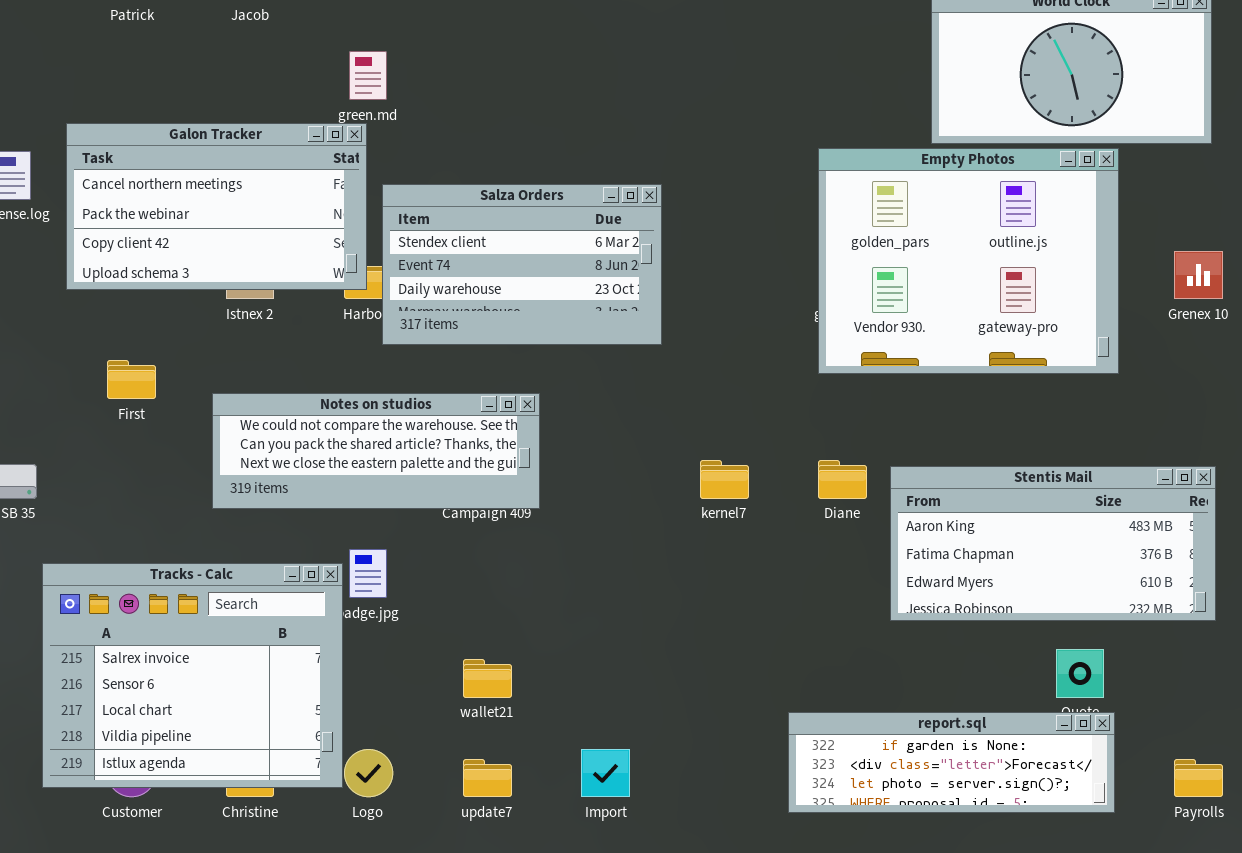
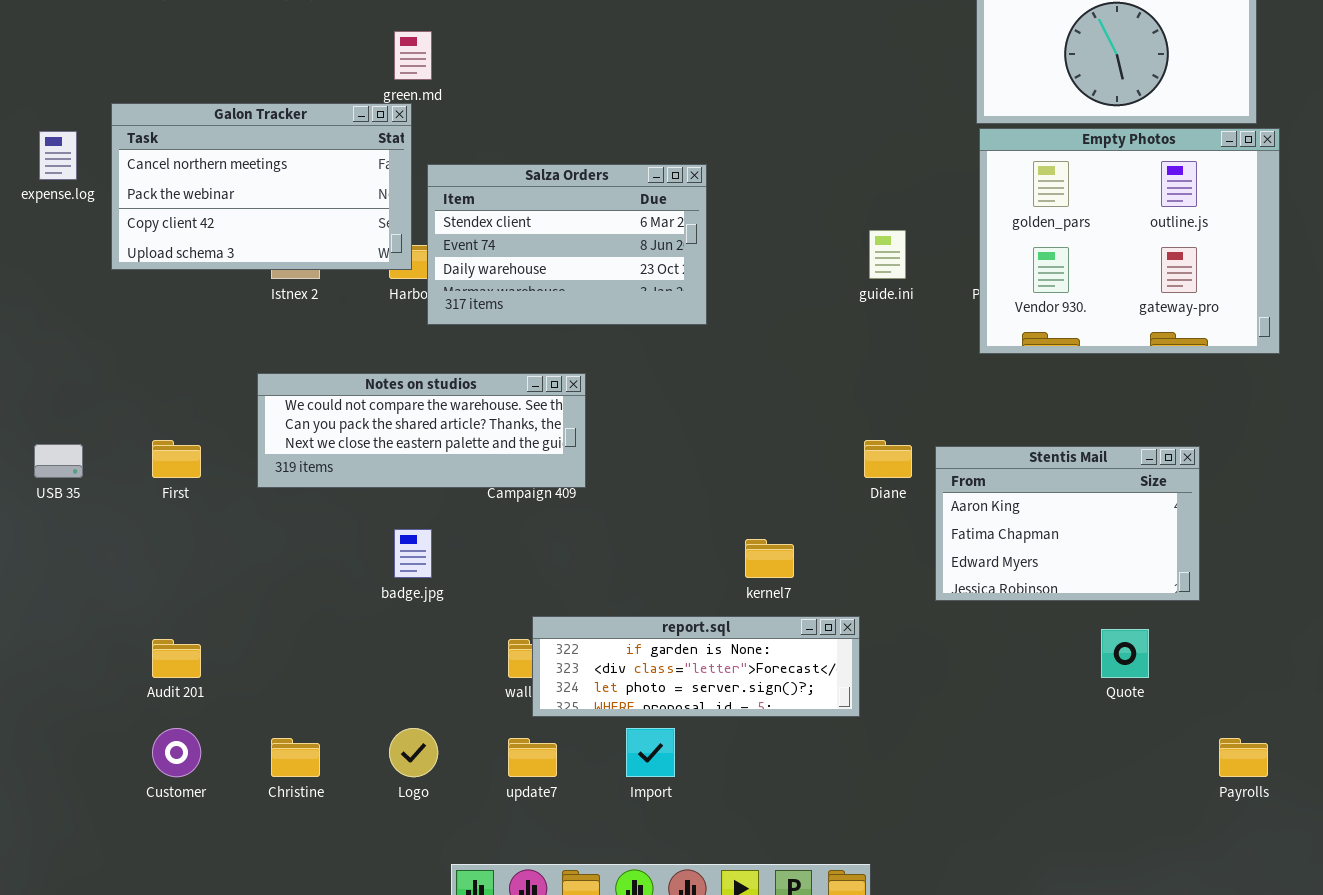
Empty Photos: [818,148,1119,374] -> [979,128,1280,354], moved
First: [107,360,156,399] -> [152,440,201,478], moved
kernel7: [700,460,749,499] -> [745,539,794,578], moved
Stentis Mail: [890,466,1216,621] -> [935,446,1200,601], resized
Tracks - Calc: [42,563,343,788] -> none, closed
report.sql: [788,712,1115,813] -> [532,616,860,717], moved

